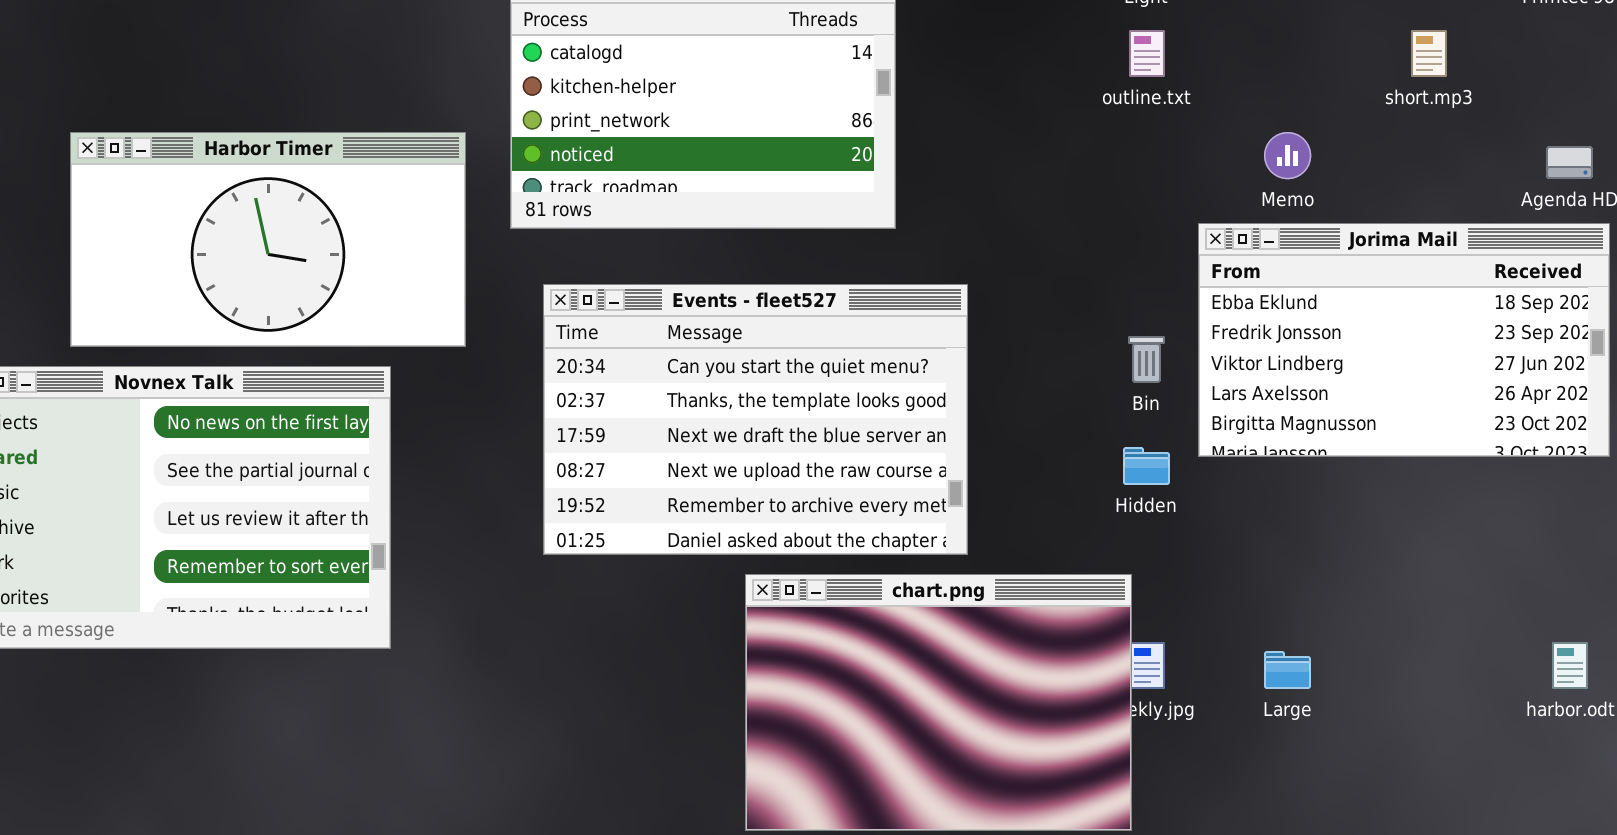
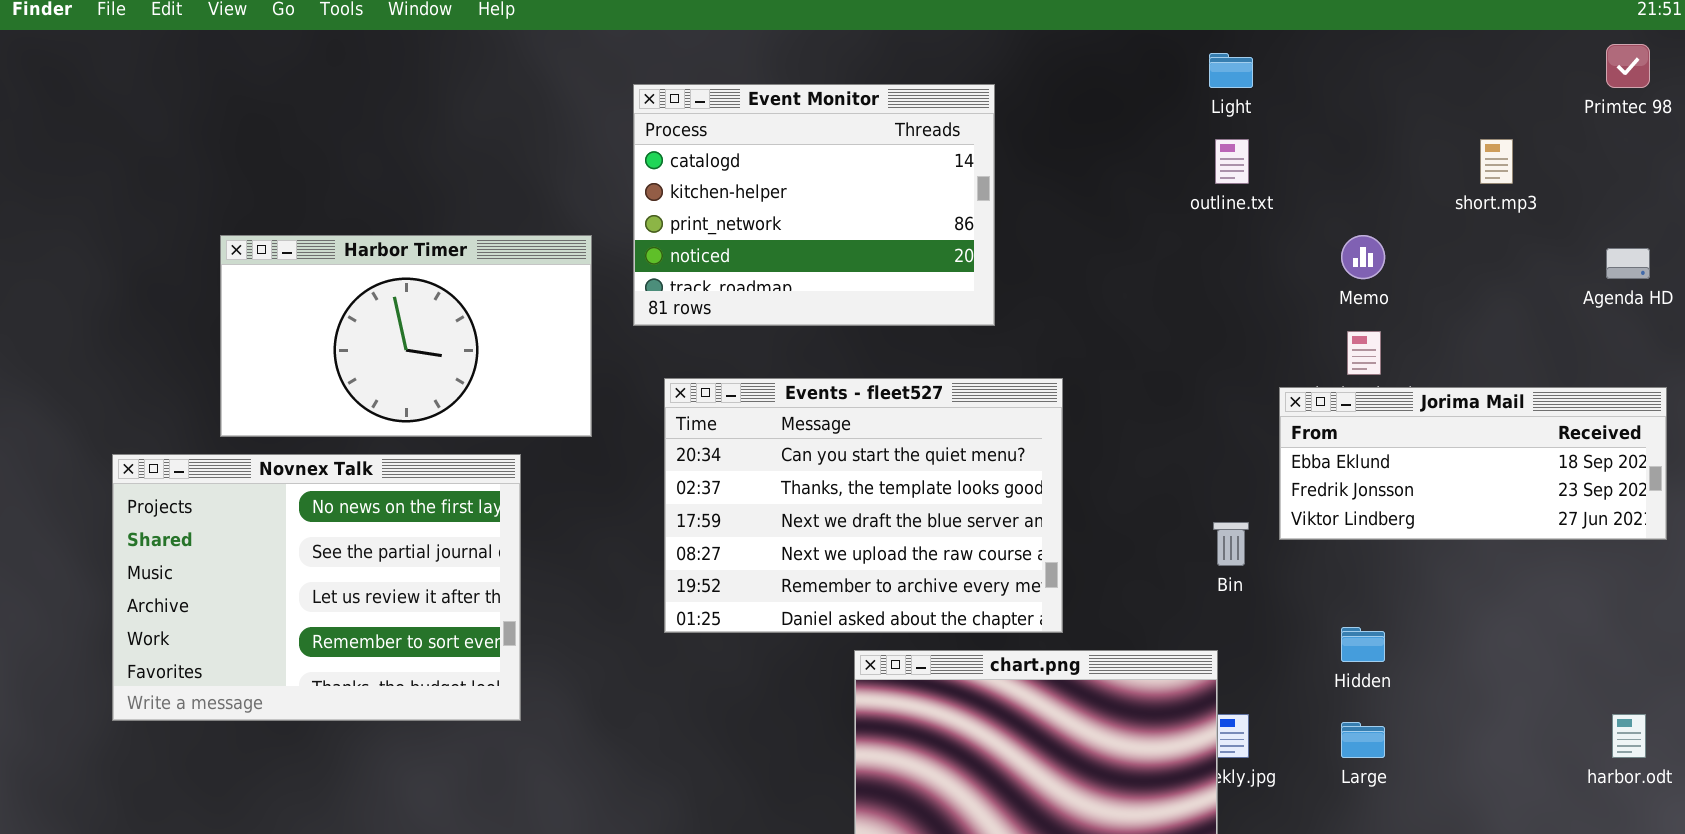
Jorima Mail: [1198,223,1610,457] -> [1279,387,1667,540], resized
Bin: [1128,336,1165,383] -> [1213,522,1249,566], moved
Hidden: [1123,447,1170,485] -> [1341,627,1385,662], moved

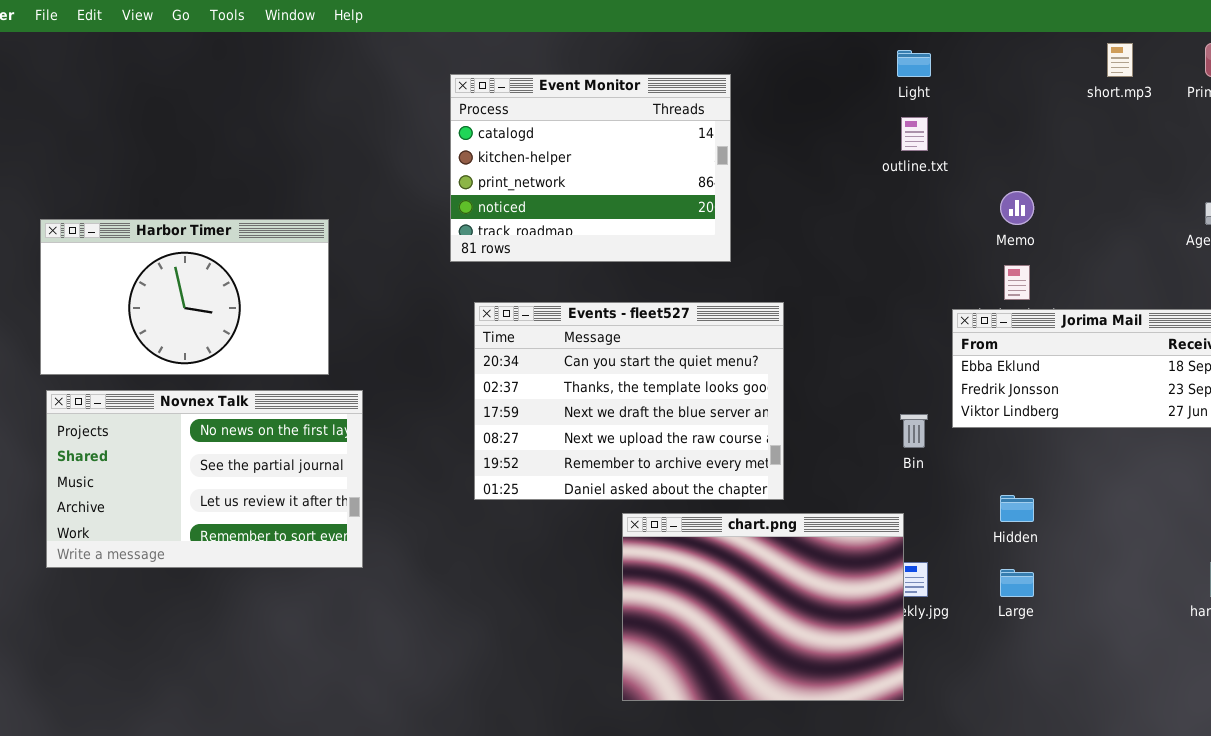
short.mp3: [1480,139,1513,184] -> [1107,43,1133,77], moved
Harbor Timer: [220,235,592,437] -> [40,219,329,375], moved
Novnex Talk: [112,454,521,721] -> [46,390,363,568], resized

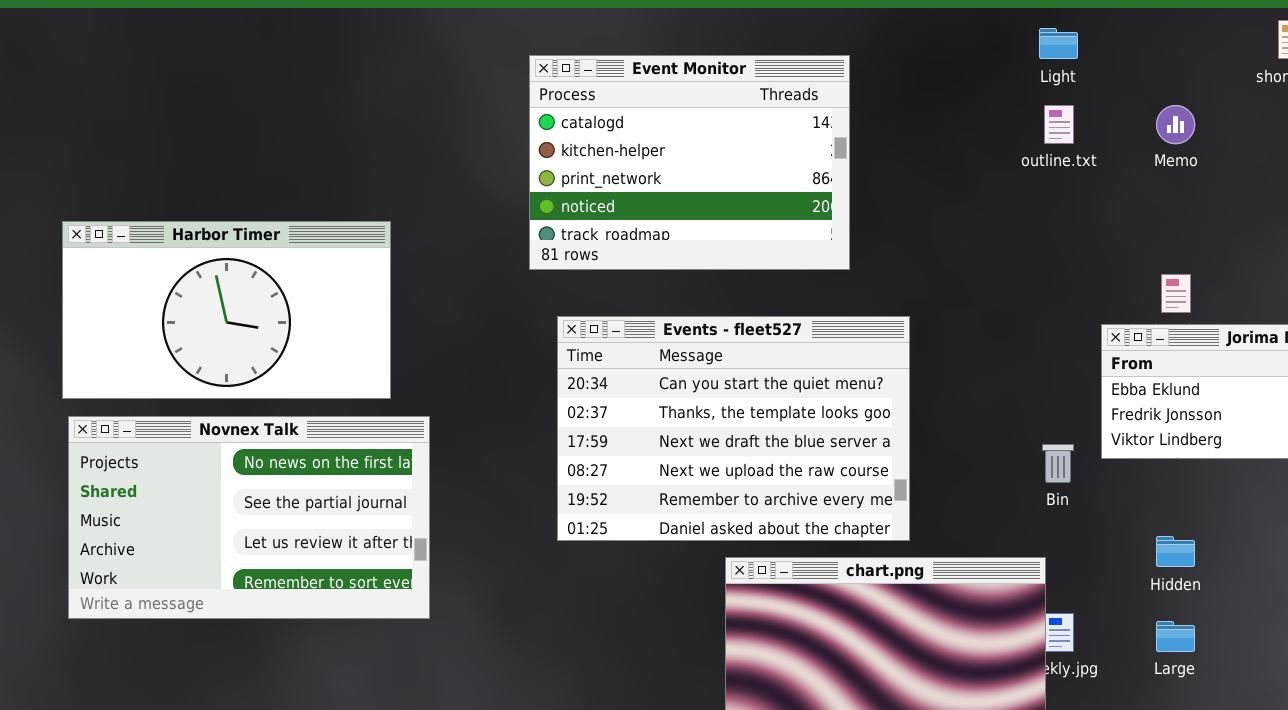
Memo: [1000,191,1034,225] -> [1156,105,1195,144], moved

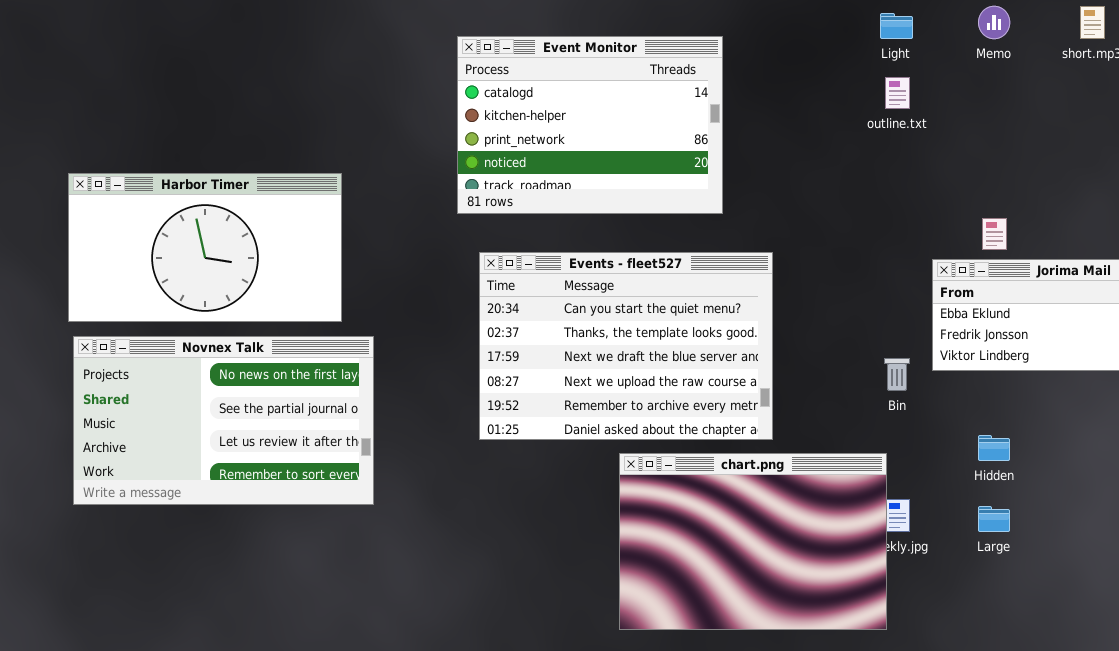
Memo: [1156,105,1195,144] -> [978,6,1010,39], moved

